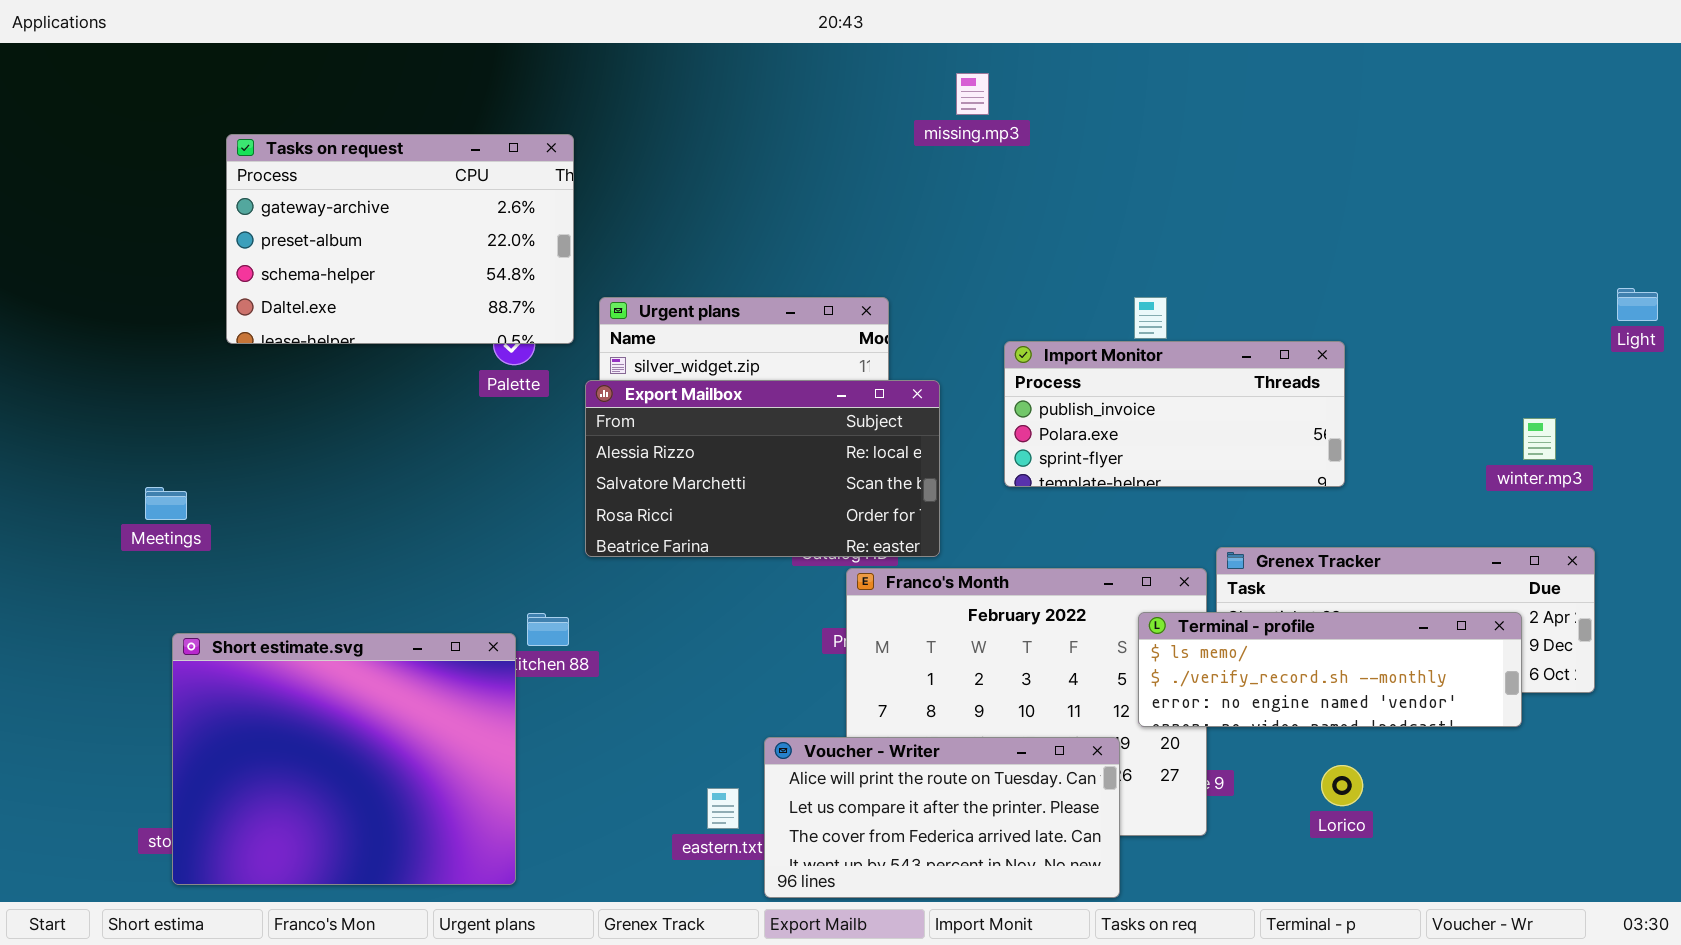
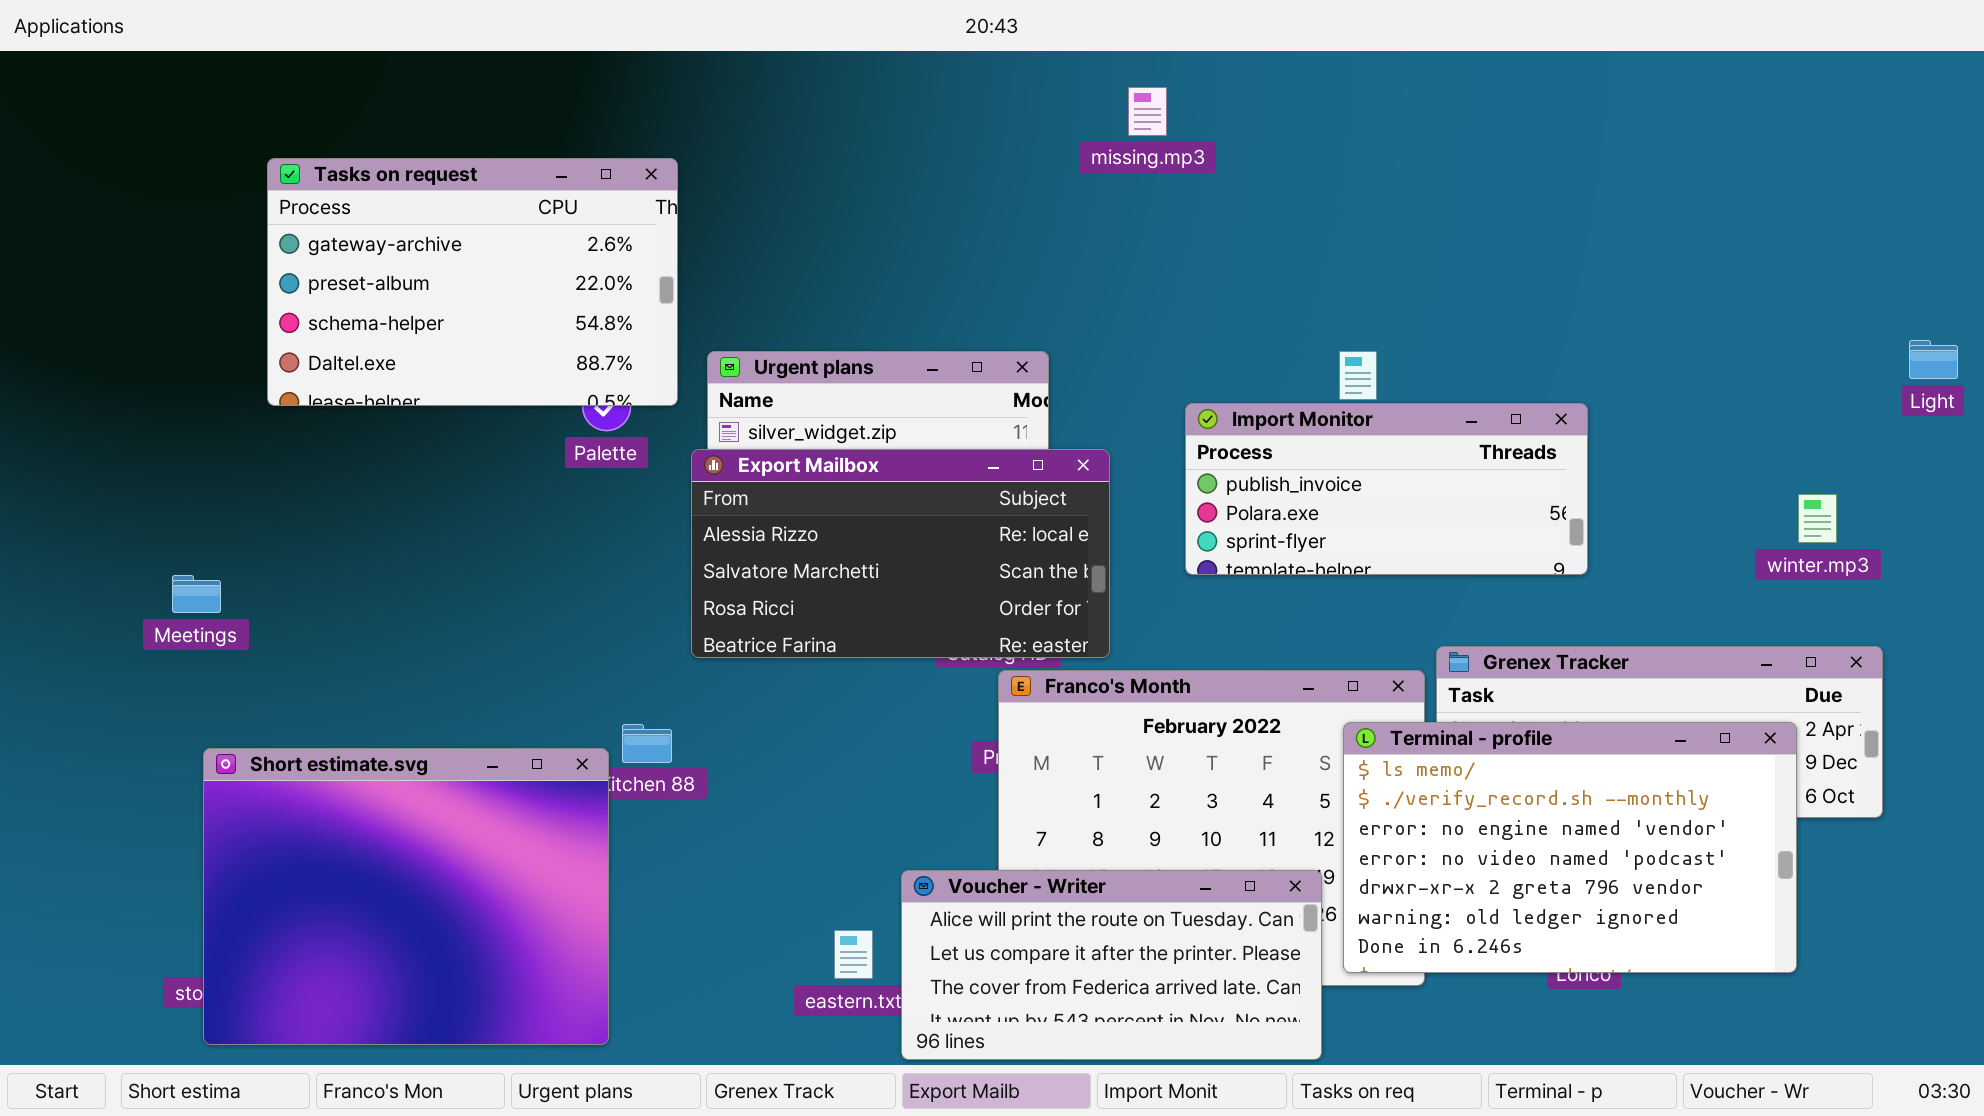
Terminal - profile: [1138,612,1522,727] -> [1343,722,1797,973], resized

